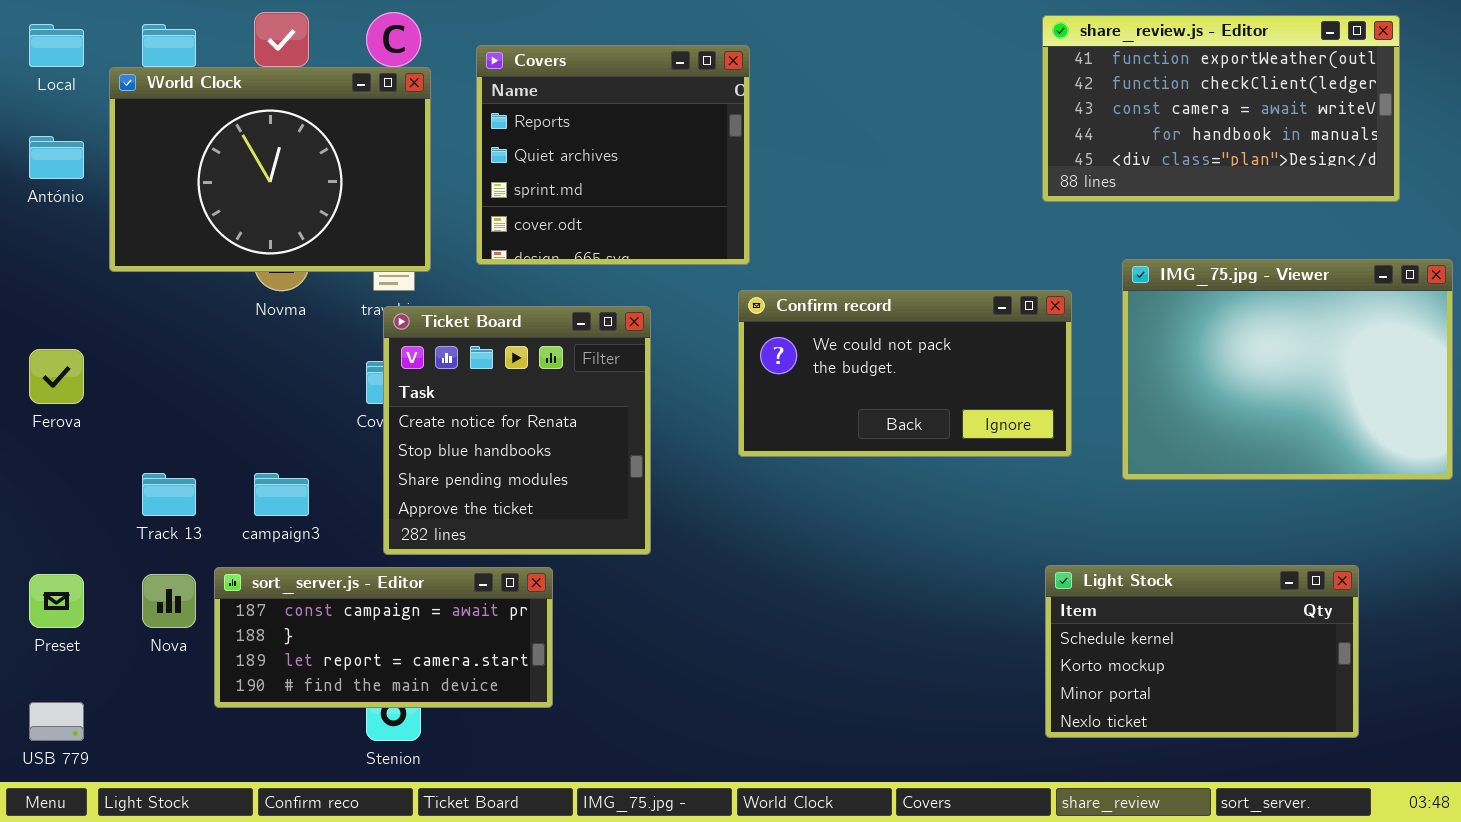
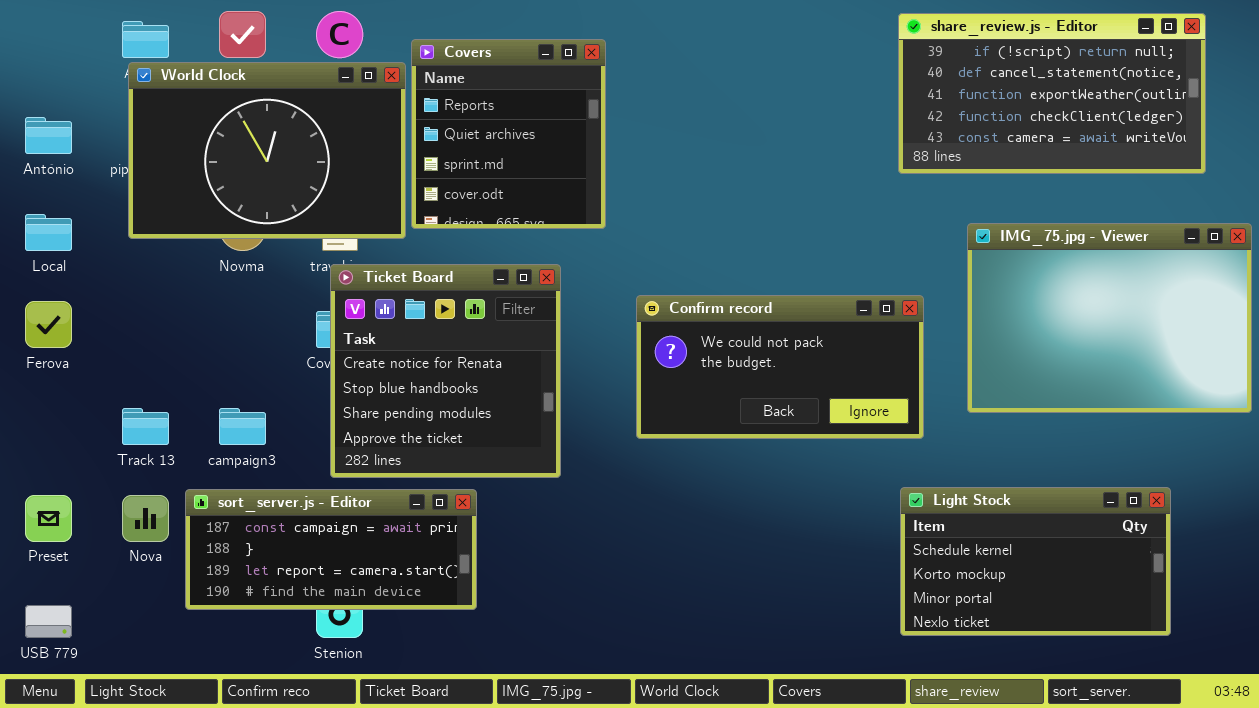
share_review.js - Editor: [1042,15,1400,202] -> [898,13,1206,174], scrolled up 2 rows
Local: [29,24,84,67] -> [25,214,72,251], moved
Covers: [476,45,750,265] -> [411,39,606,229], resized
World Clock: [109,67,431,272] -> [128,62,406,239], moved
Confirm record: [738,290,1072,457] -> [636,295,924,439], moved

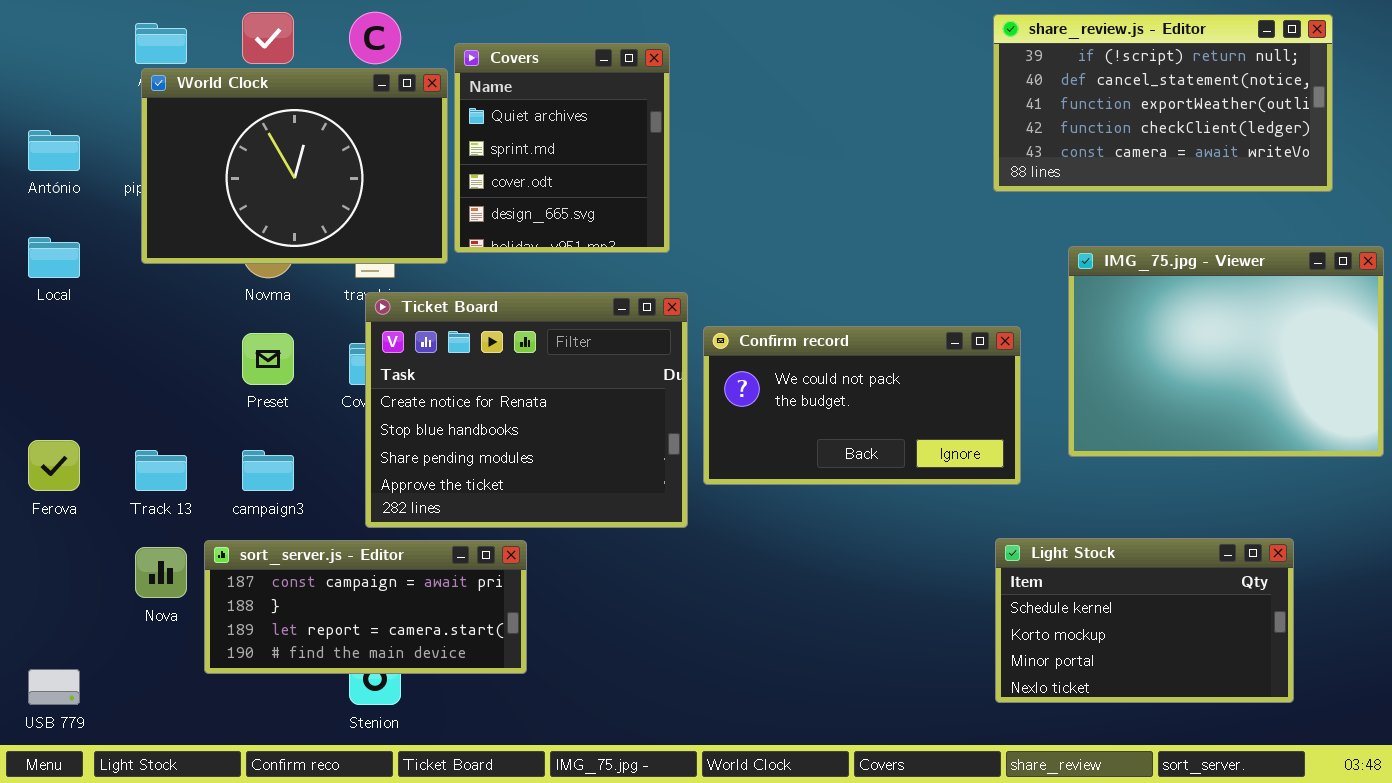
Covers: [411,39,606,229] -> [454,43,670,253], scrolled down 1 row
Ticket Board: [330,264,561,478] -> [365,292,688,528], resized
Ferova: [25,301,72,348] -> [28,440,80,491], moved
Preset: [25,495,72,542] -> [242,333,294,385], moved

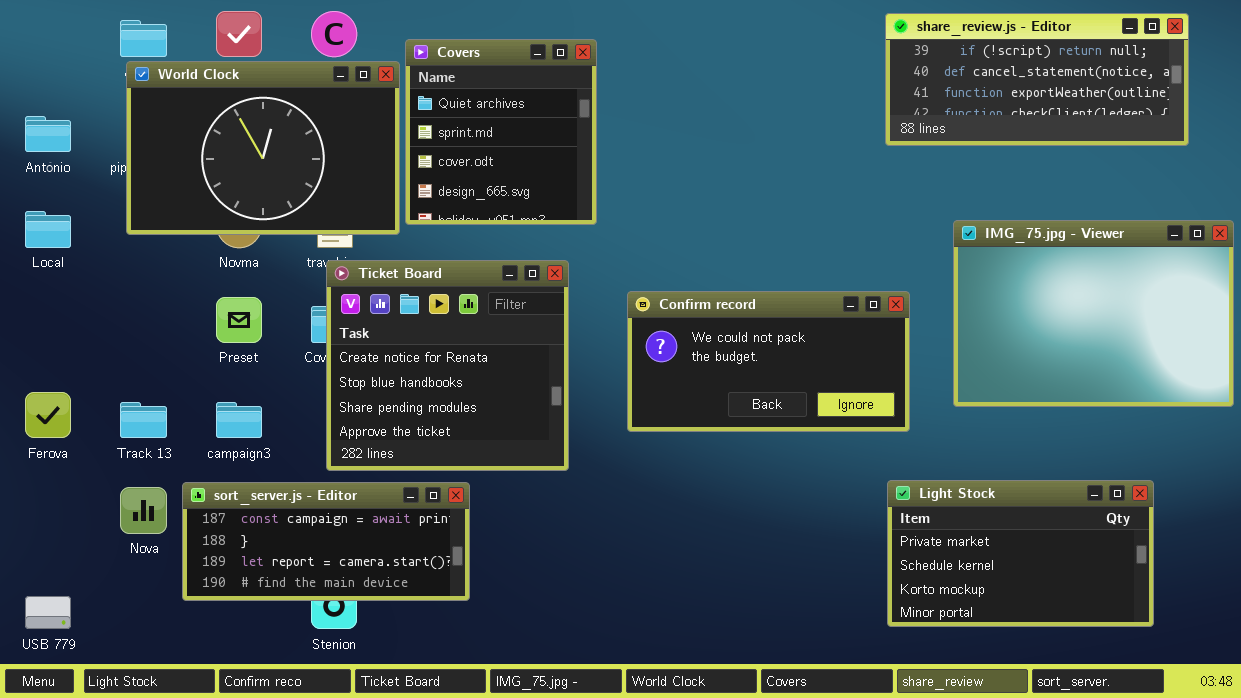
share_review.js - Editor: [993,14,1333,192] -> [885,13,1189,146], resized
Ticket Board: [365,292,688,528] -> [326,260,569,471], resized
Light Stock: [995,538,1294,703] -> [887,480,1154,627], scrolled up 1 row

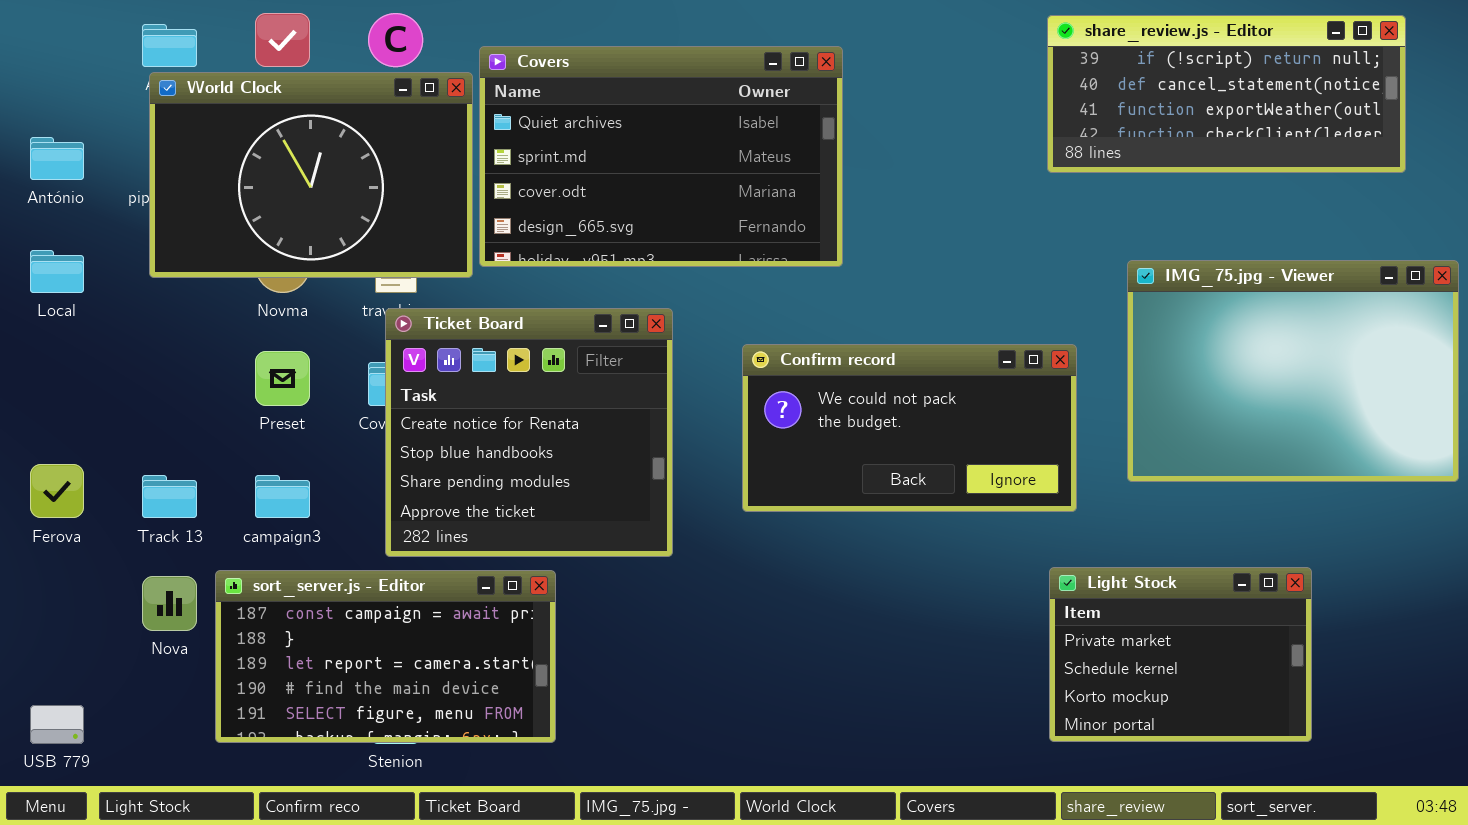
Covers: [405,39,597,225] -> [479,46,843,267], resized
Light Stock: [887,480,1154,627] -> [1049,567,1312,742], resized
sort_server.js - Editor: [182,482,470,601] -> [215,570,556,743], resized

